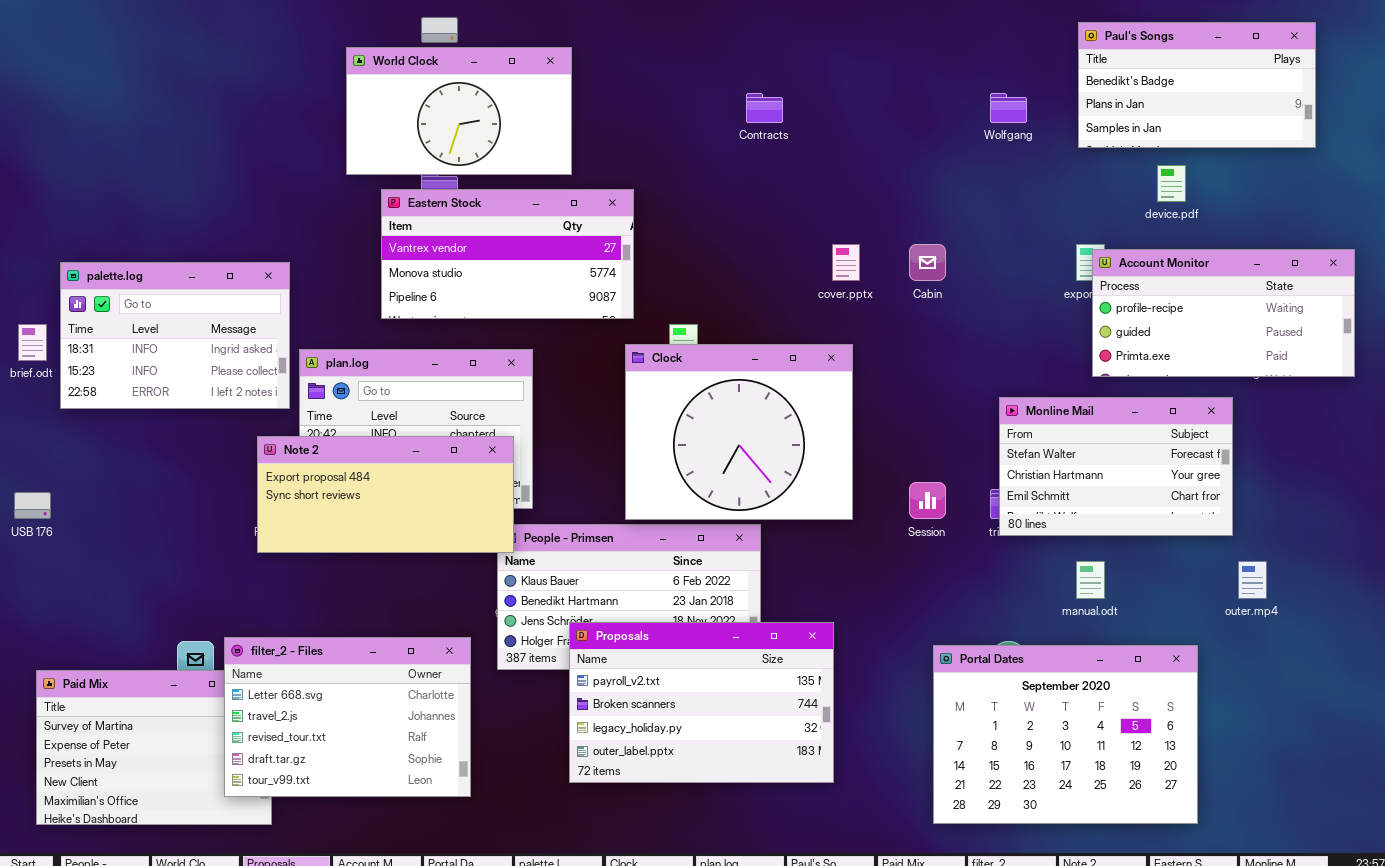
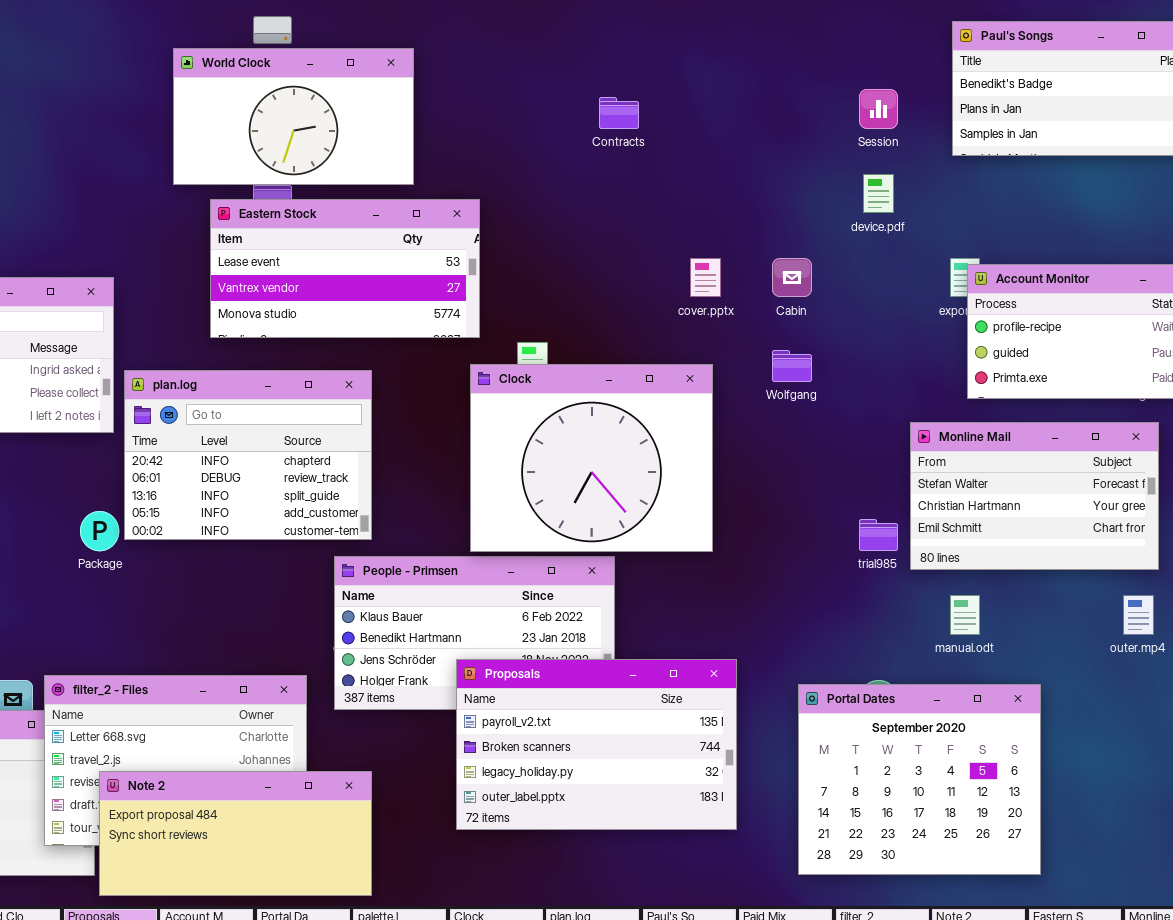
Wolfgang: [990,93,1027,123] -> [772,350,812,382], moved
device.pdf: [1157,165,1186,202] -> [863,174,894,213], moved
Eastern Stock: [381,189,634,319] -> [210,199,480,338], scrolled up 1 row
Monline Mail: [999,397,1233,536] -> [910,422,1159,570], moved
Note 2: [257,436,514,553] -> [99,771,372,896], moved
Session: [909,482,946,519] -> [859,89,898,129], moved
Proposals: [569,622,834,783] -> [456,659,737,830], moved
Portal Dates: [933,645,1198,824] -> [798,684,1041,875], resized

